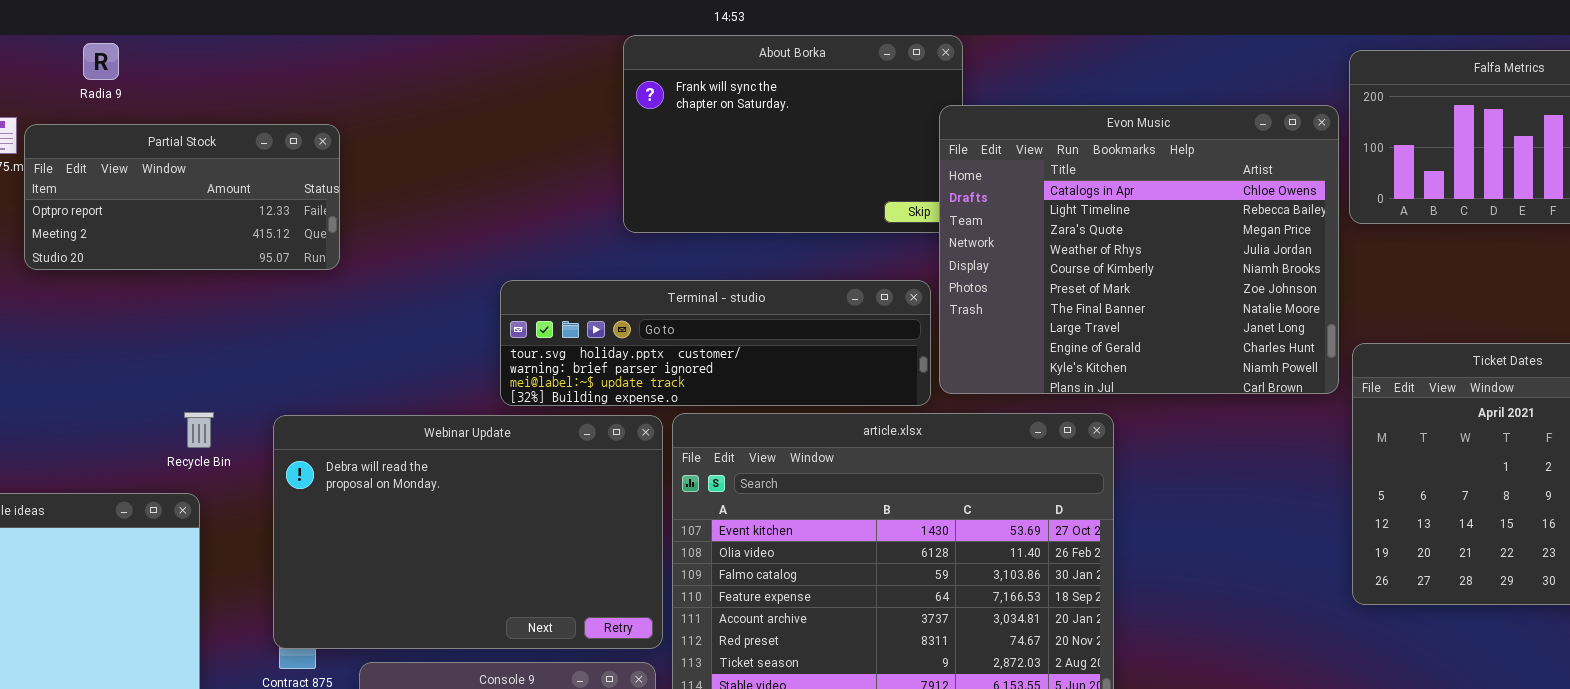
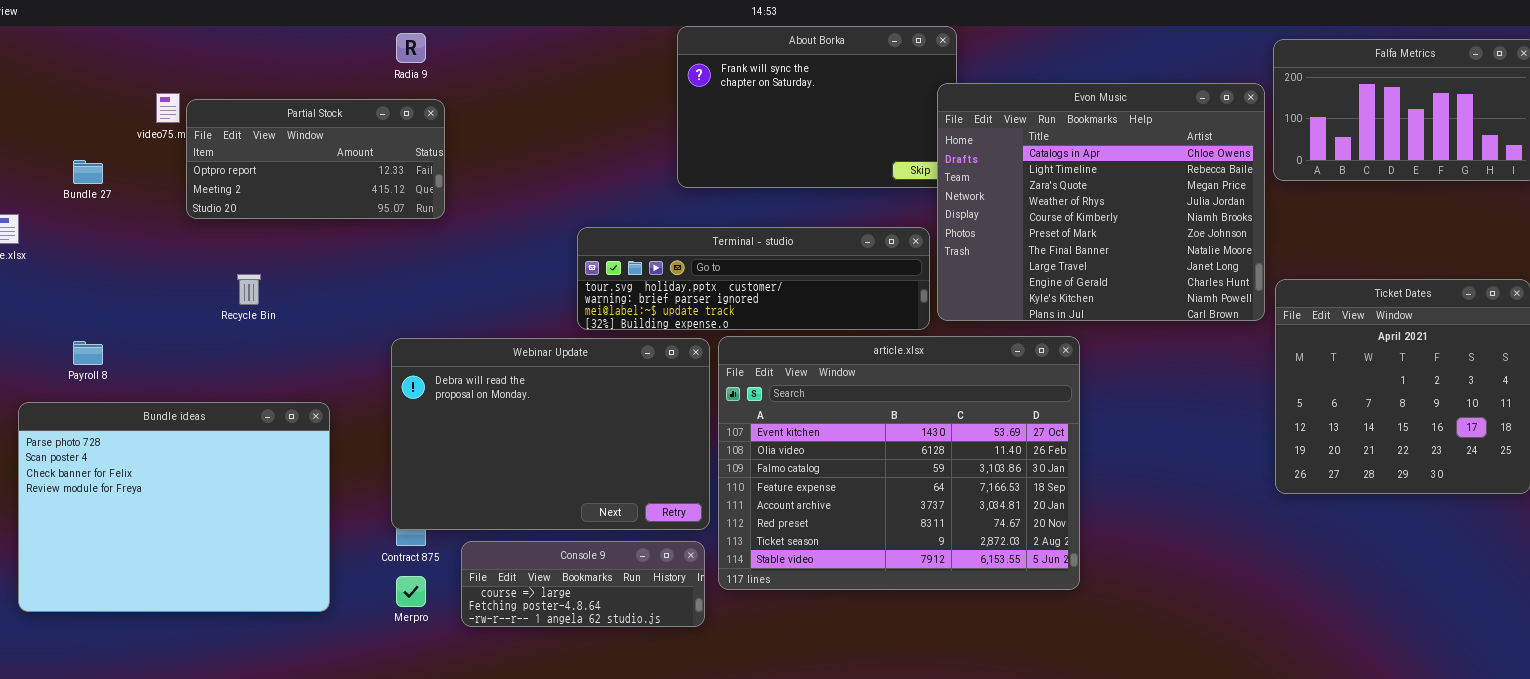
Radia 9: [83,43,119,80] -> [396,33,426,63], moved
Recycle Bin: [184,412,214,448] -> [237,274,261,305], moved

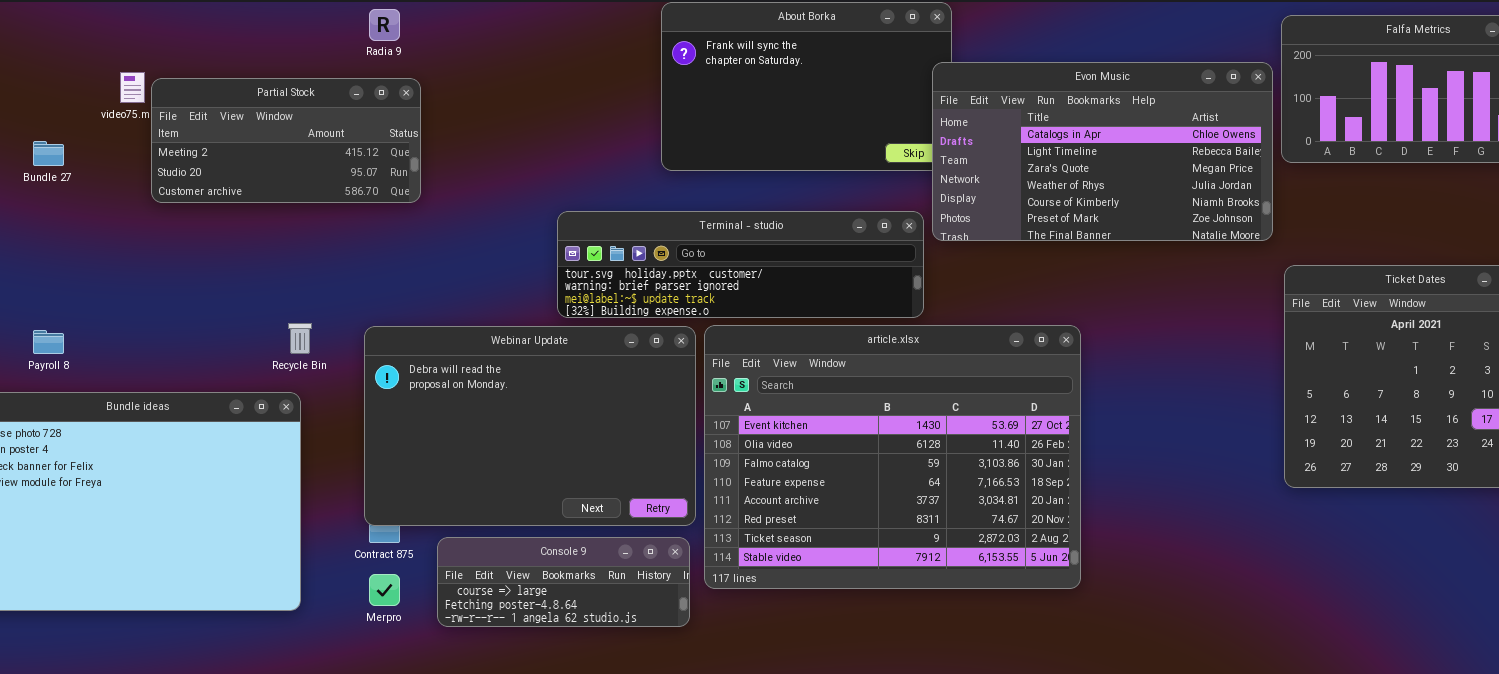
Evon Music: [937,83,1265,321] -> [932,62,1273,241], resized
Partial Stock: [186,99,445,219] -> [151,78,421,203], scrolled down 1 row
Recycle Bin: [237,274,261,305] -> [288,323,312,354], moved

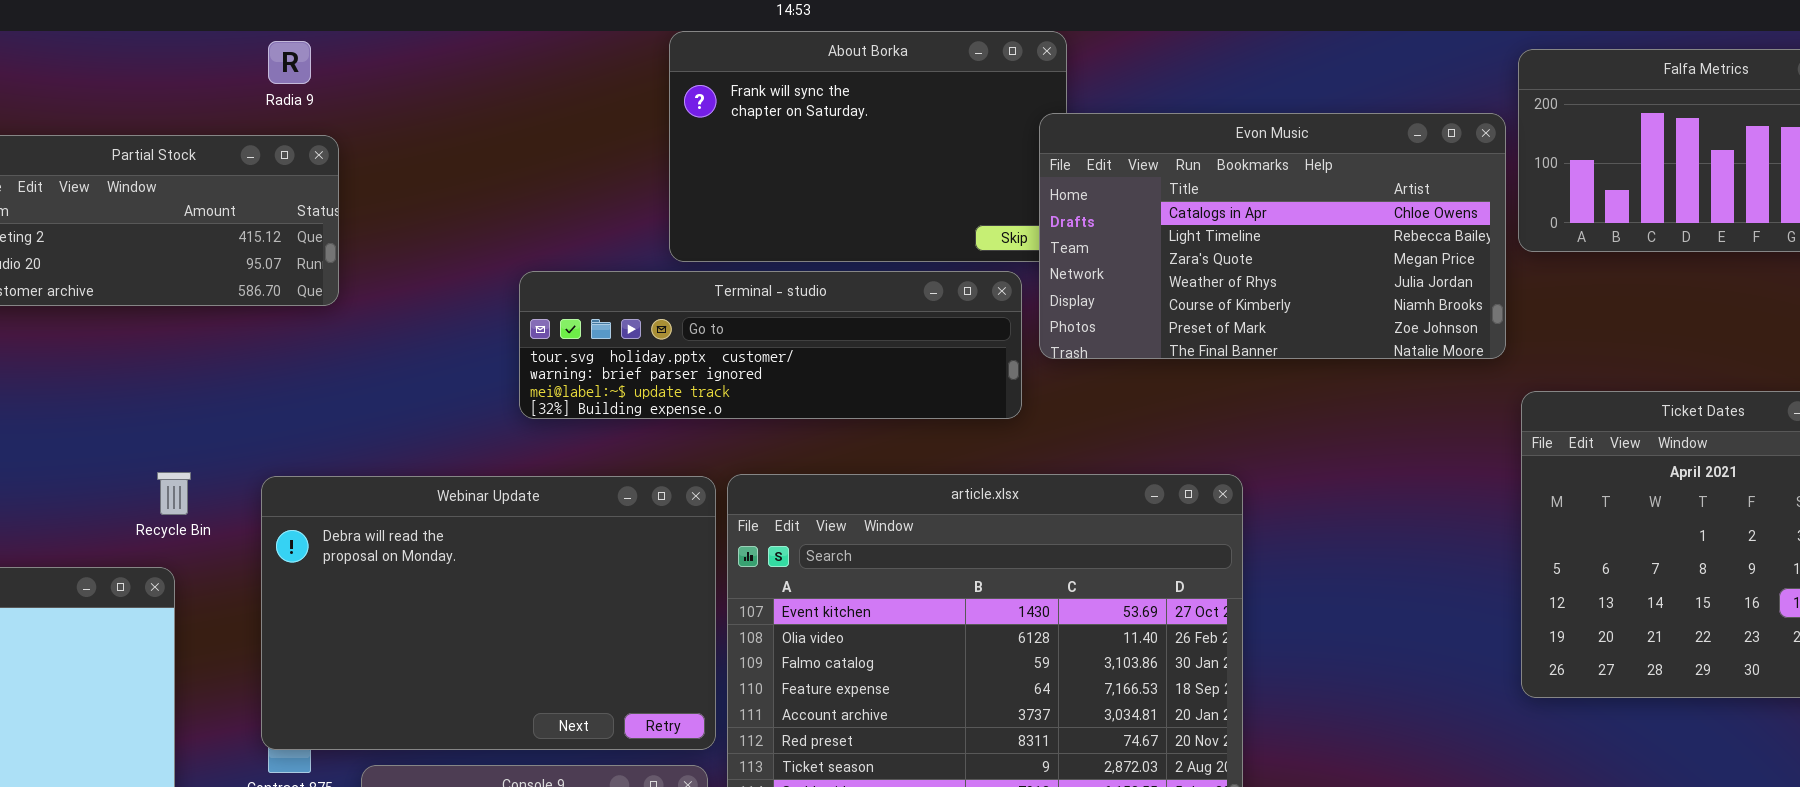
Terminal - studio: [557,211,924,318] -> [519,271,1022,419], moved

